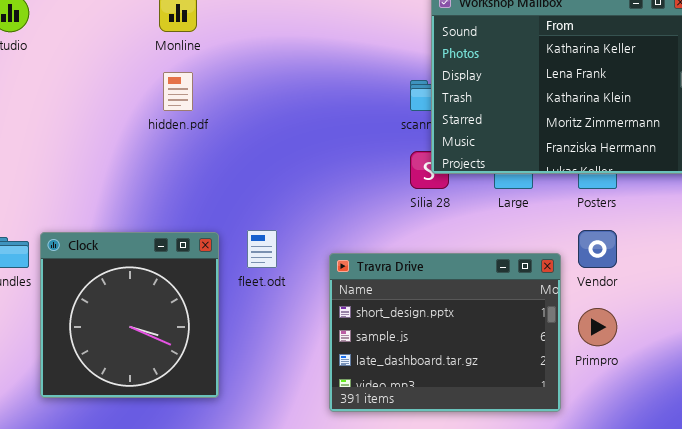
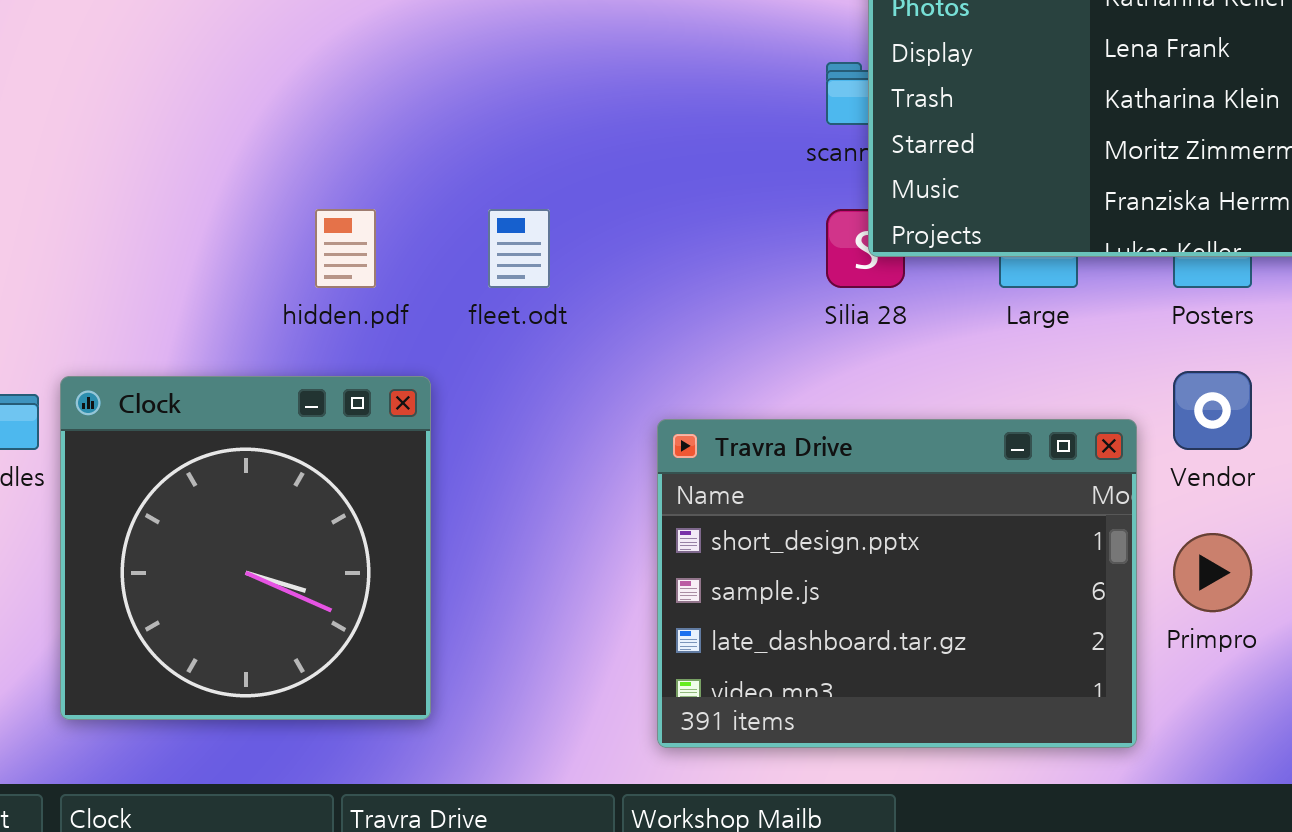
hidden.pdf: [163,72,193,111] -> [315,209,376,288], moved
fleet.odt: [247,230,277,268] -> [488,209,550,288], moved

